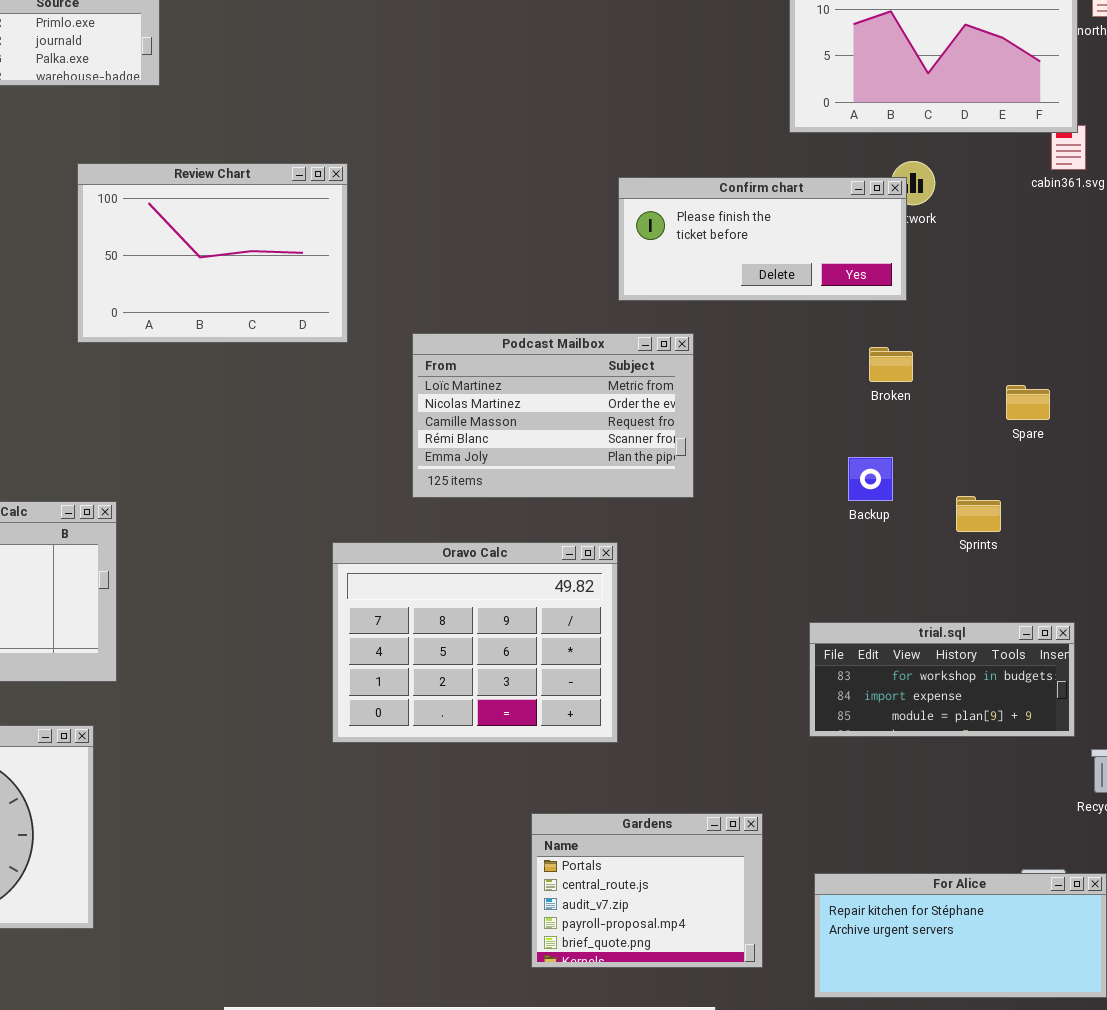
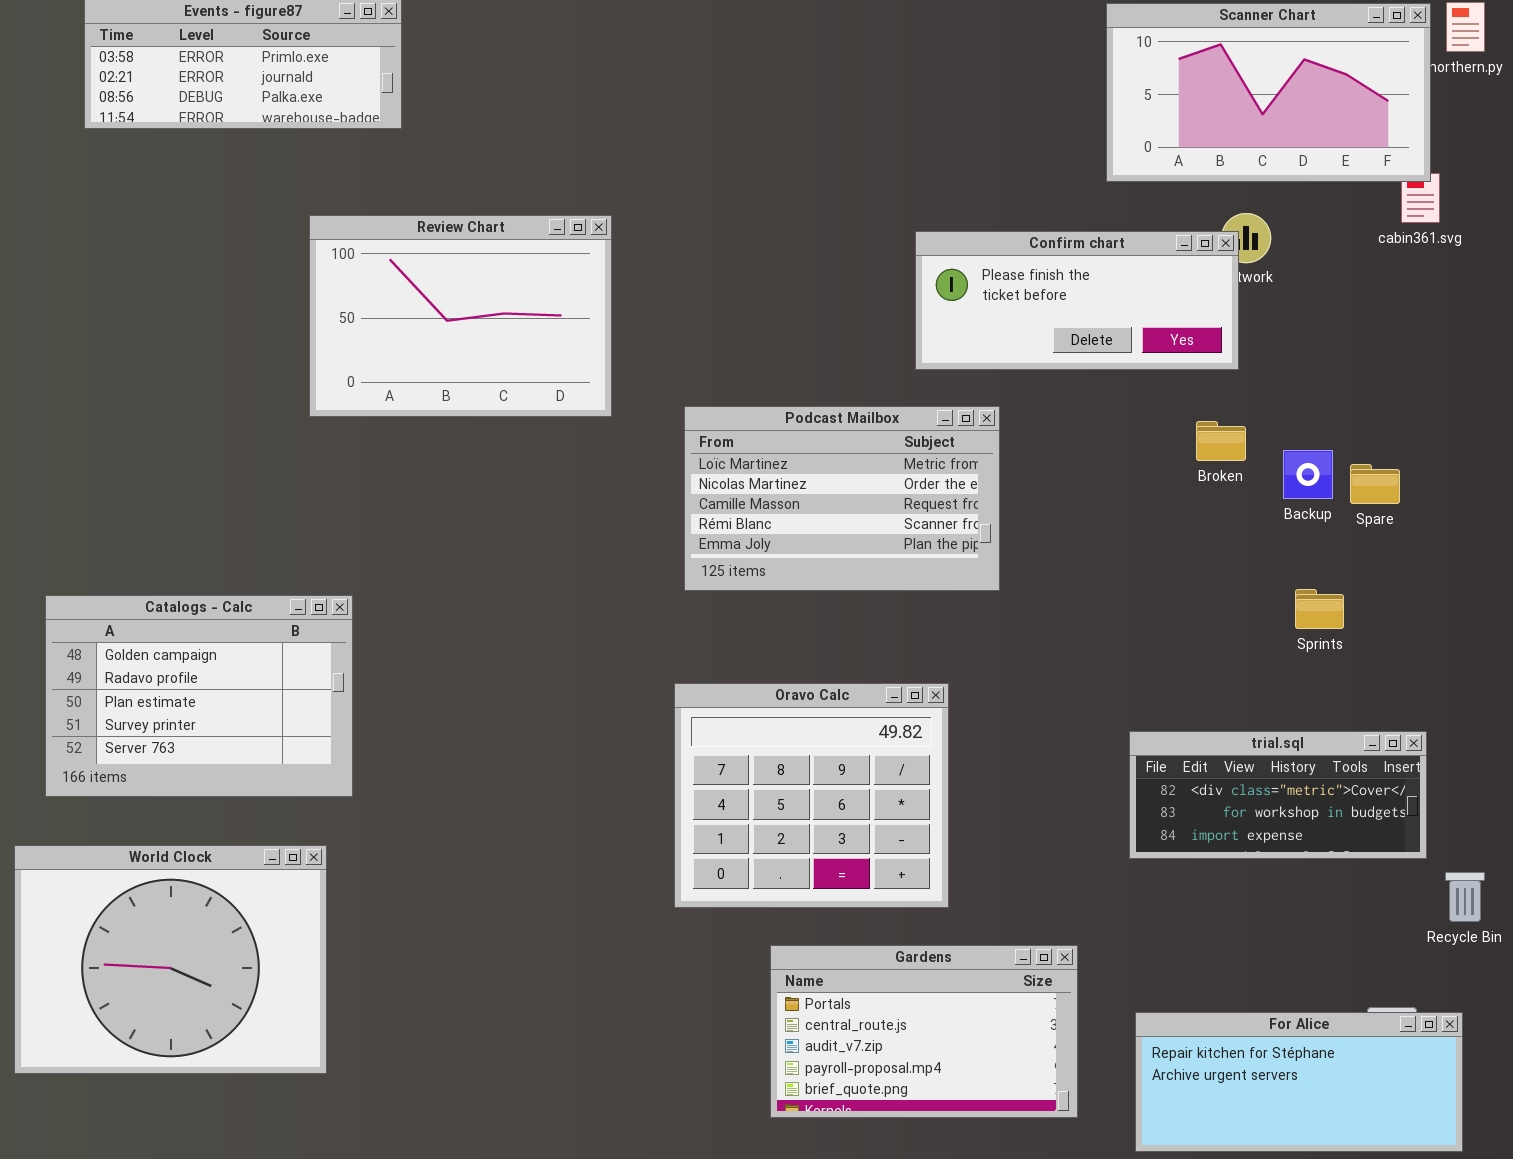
Backup: [848,457,893,501] -> [1283,450,1333,499], moved
Oravo Calc: [332,542,618,743] -> [674,683,949,908], moved, resized
trial.sql: [809,622,1075,737] -> [1129,731,1427,859], scrolled up 1 row
Gardens: [531,813,763,968] -> [770,945,1078,1118], resized

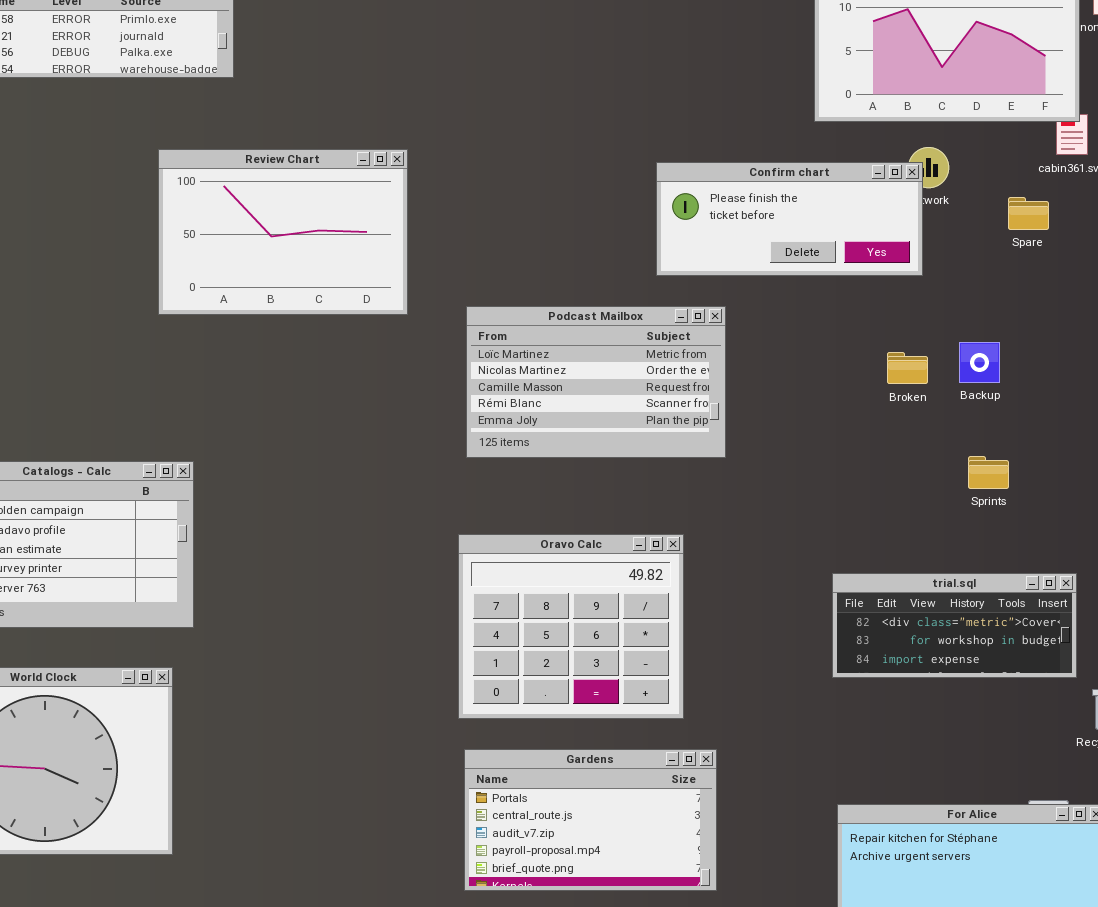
Broken: [1196,421,1246,461] -> [887,352,928,384], moved
Spare: [1350,464,1400,504] -> [1008,197,1049,230], moved
Gardens: [770,945,1078,1118] -> [464,749,717,891], moved

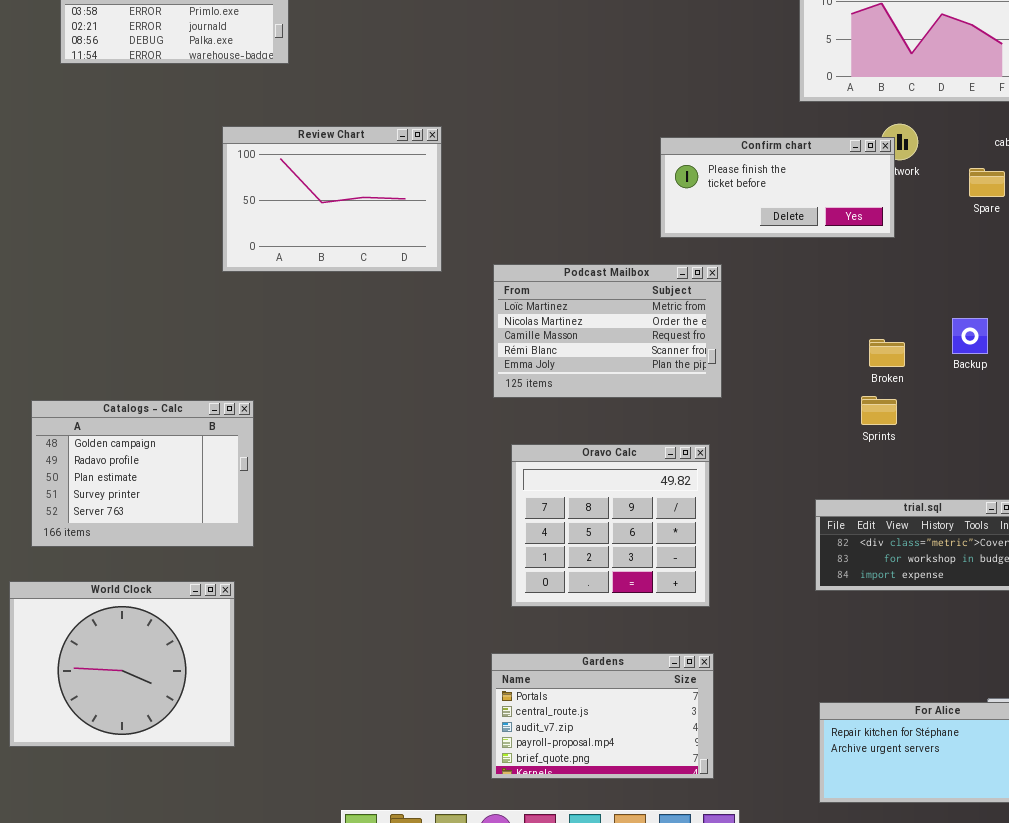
Backup: [959,342,1000,383] -> [952,318,988,354], moved
Broken: [887,352,928,384] -> [869,339,905,367], moved
Sprints: [968,456,1009,489] -> [861,396,897,425], moved
Oravo Calc: [458,534,684,719] -> [511,444,710,607], moved

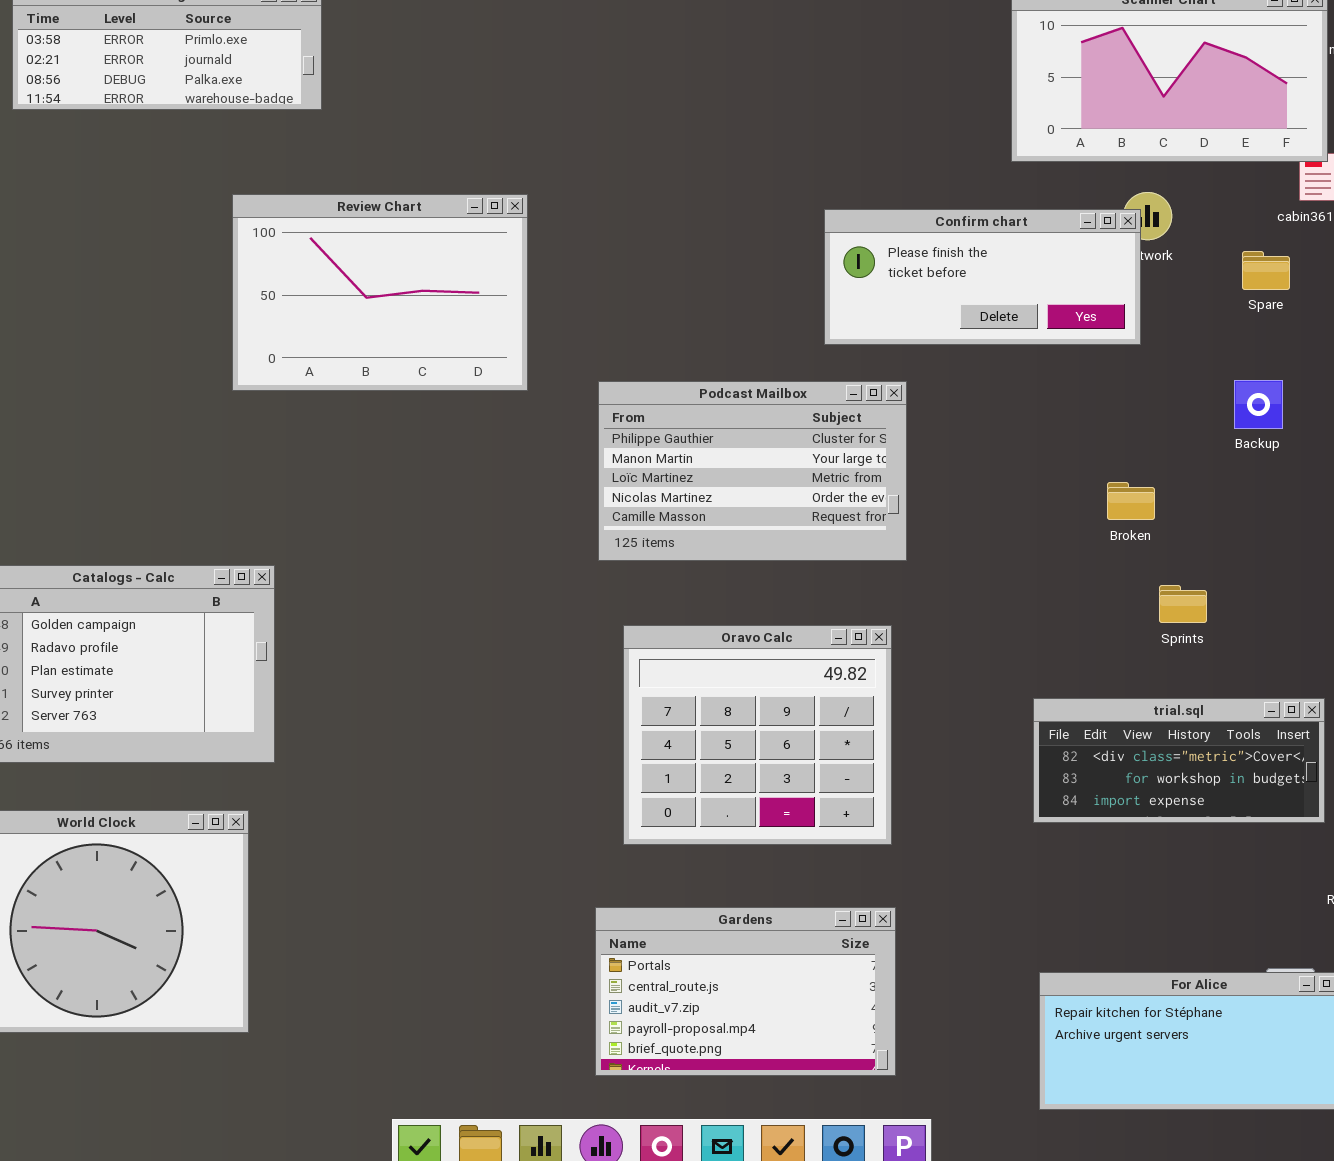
Podcast Mailbox: [493,264,722,398] -> [598,381,907,561], scrolled up 2 rows
Backup: [952,318,988,354] -> [1234,380,1283,429], moved
Sprints: [861,396,897,425] -> [1159,585,1207,623], moved

